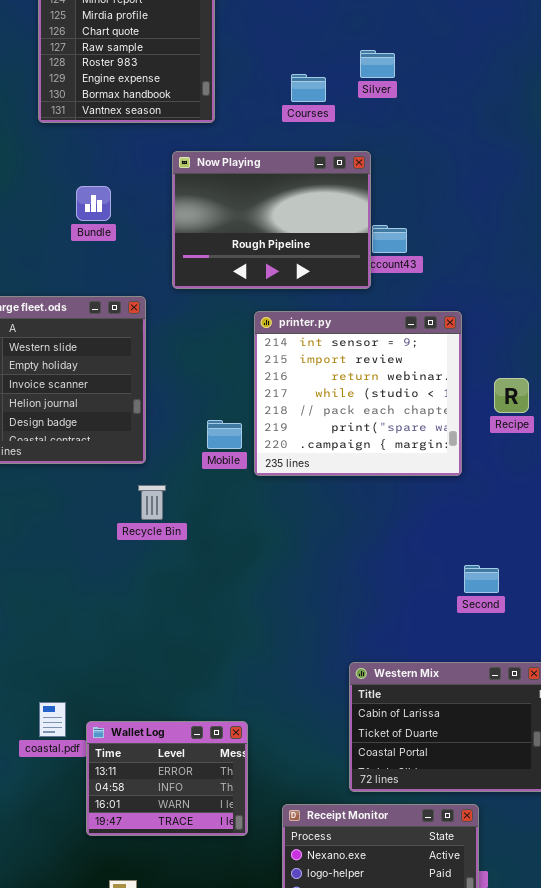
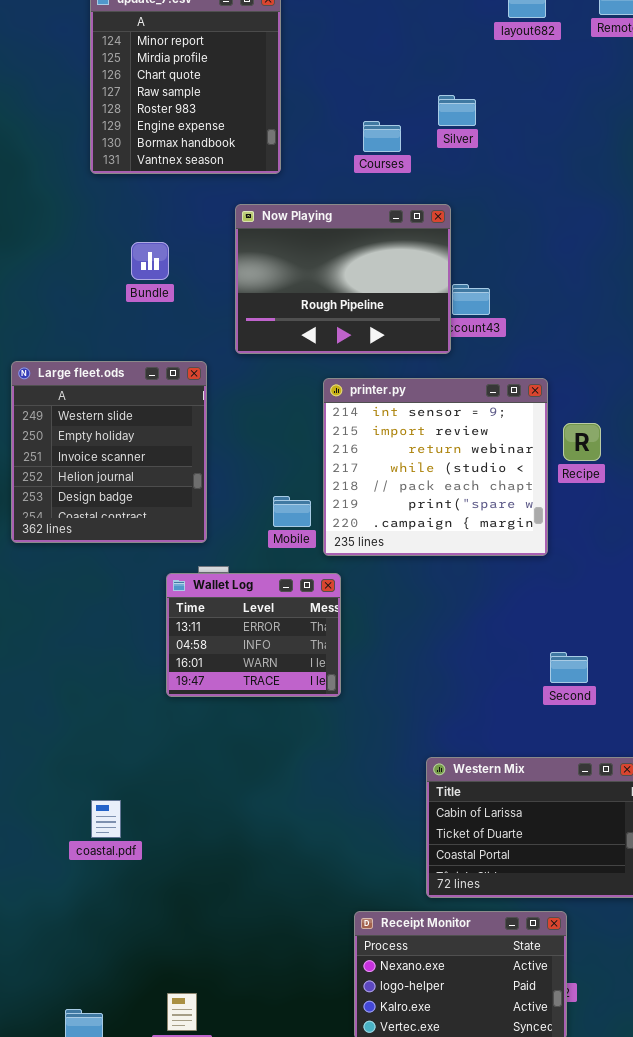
Recipe: [494,378,529,413] -> [563,423,601,461], moved
Wallet Log: [86,721,248,836] -> [166,573,341,697], moved

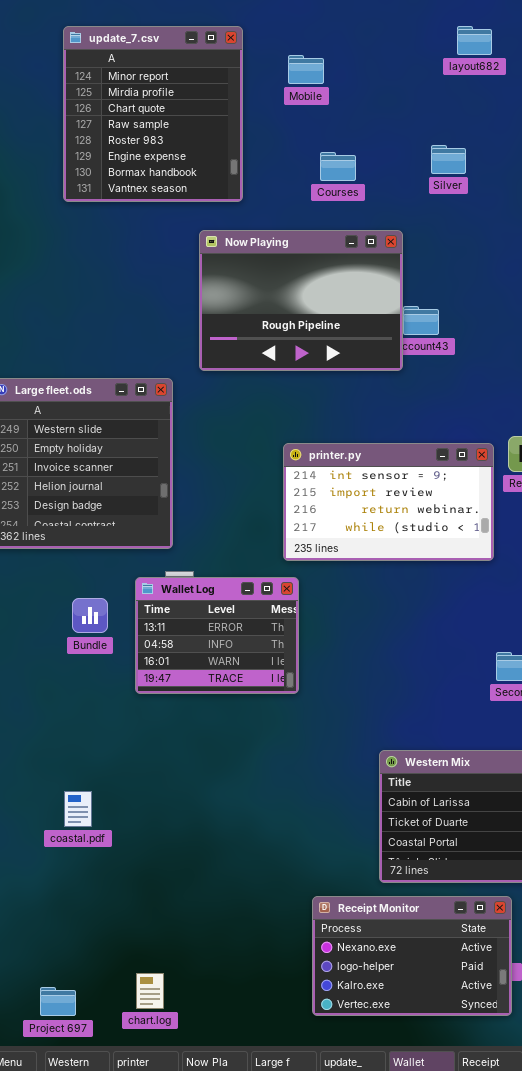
Silver: [438,95,476,126] -> [431,145,466,174], moved
Bundle: [131,242,169,280] -> [72,598,108,633], moved
printer.py: [323,378,548,556] -> [283,443,494,561], resized
Mobile: [273,496,311,527] -> [288,55,324,84], moved

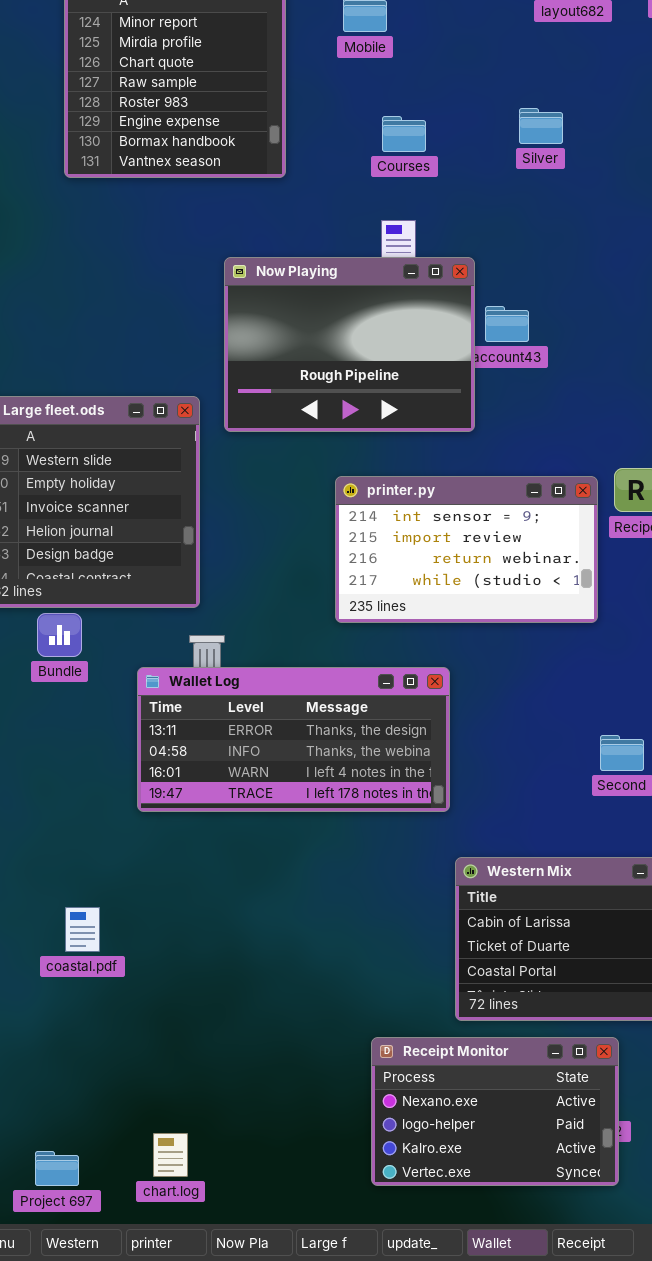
Now Playing: [199,230,403,371] -> [224,257,475,432], moved
Wallet Log: [135,577,299,694] -> [137,667,450,812], moved, resized
Bundle: [72,598,108,633] -> [37,613,82,657], moved

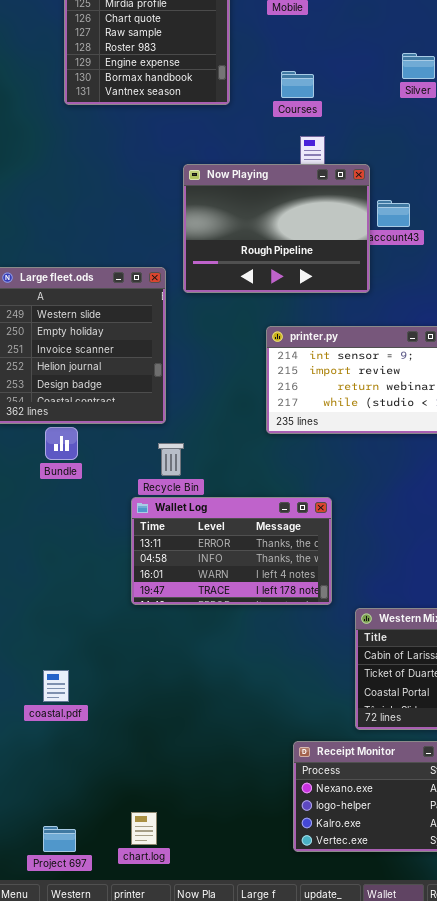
Courses: [382,116,426,152] -> [281,71,314,98], moved
Wallet Log: [137,667,450,812] -> [131,497,332,605], moved, resized
coastal.pdf: [65,907,100,952] -> [43,670,69,702], moved

